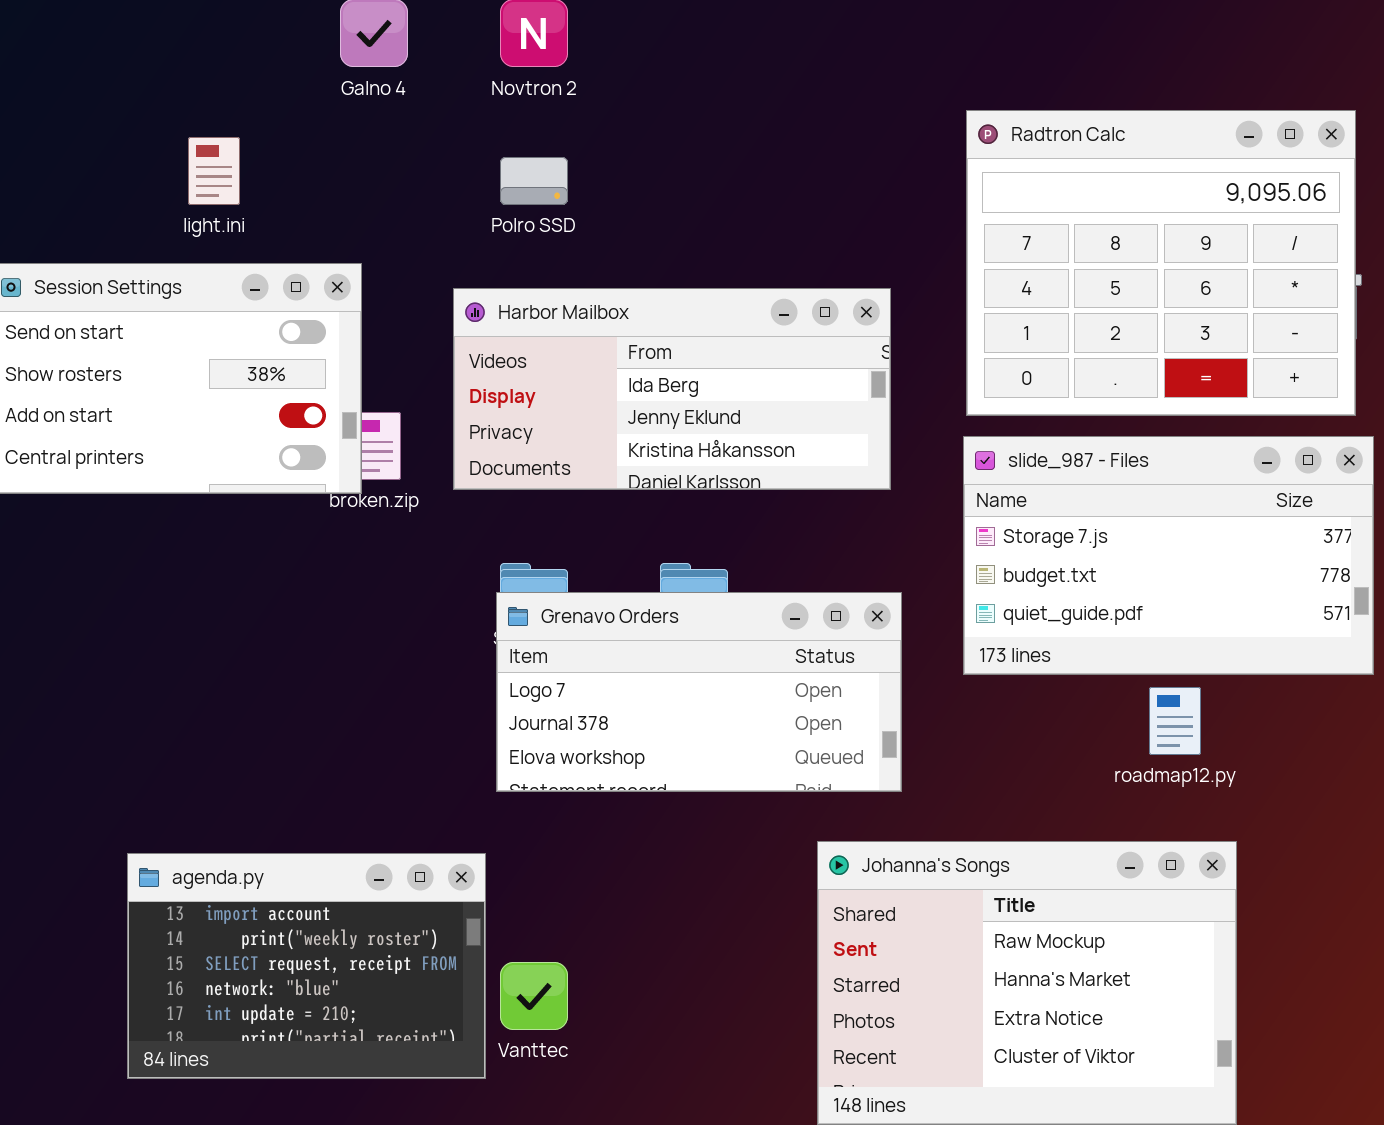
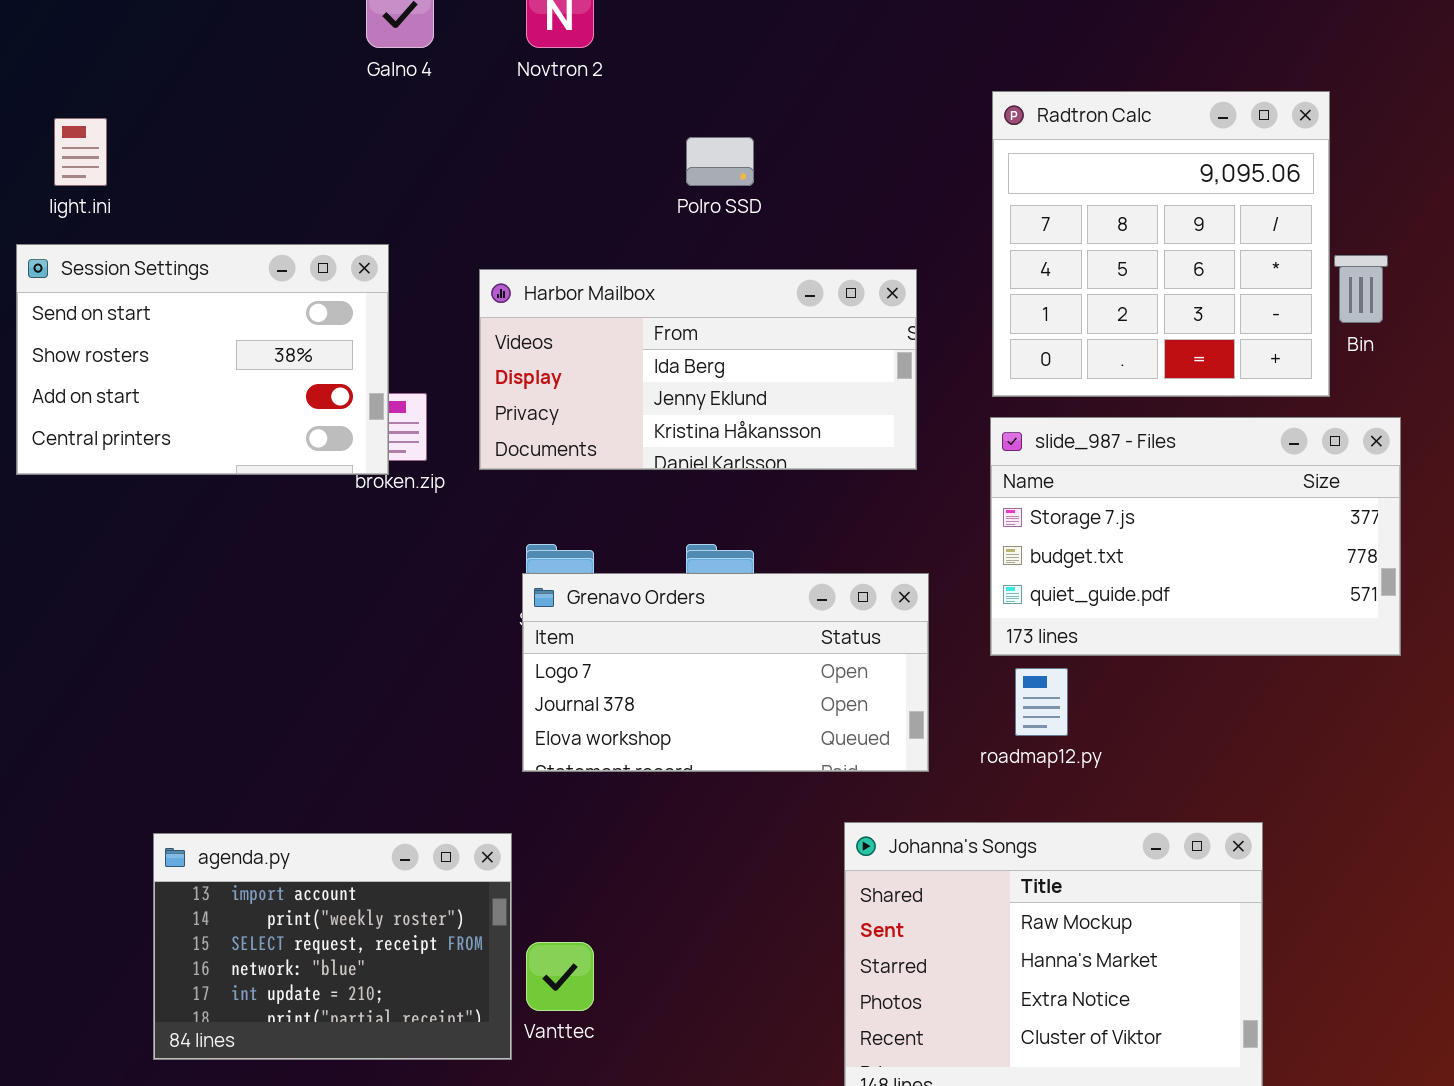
Radtron Calc: [966,110,1356,416] -> [992,91,1330,397], resized
light.ini: [188,137,240,205] -> [54,118,107,186], moved
Polro SSD: [500,157,568,205] -> [686,137,754,186], moved
roadmap12.py: [1149,687,1201,755] -> [1015,668,1068,736], moved

